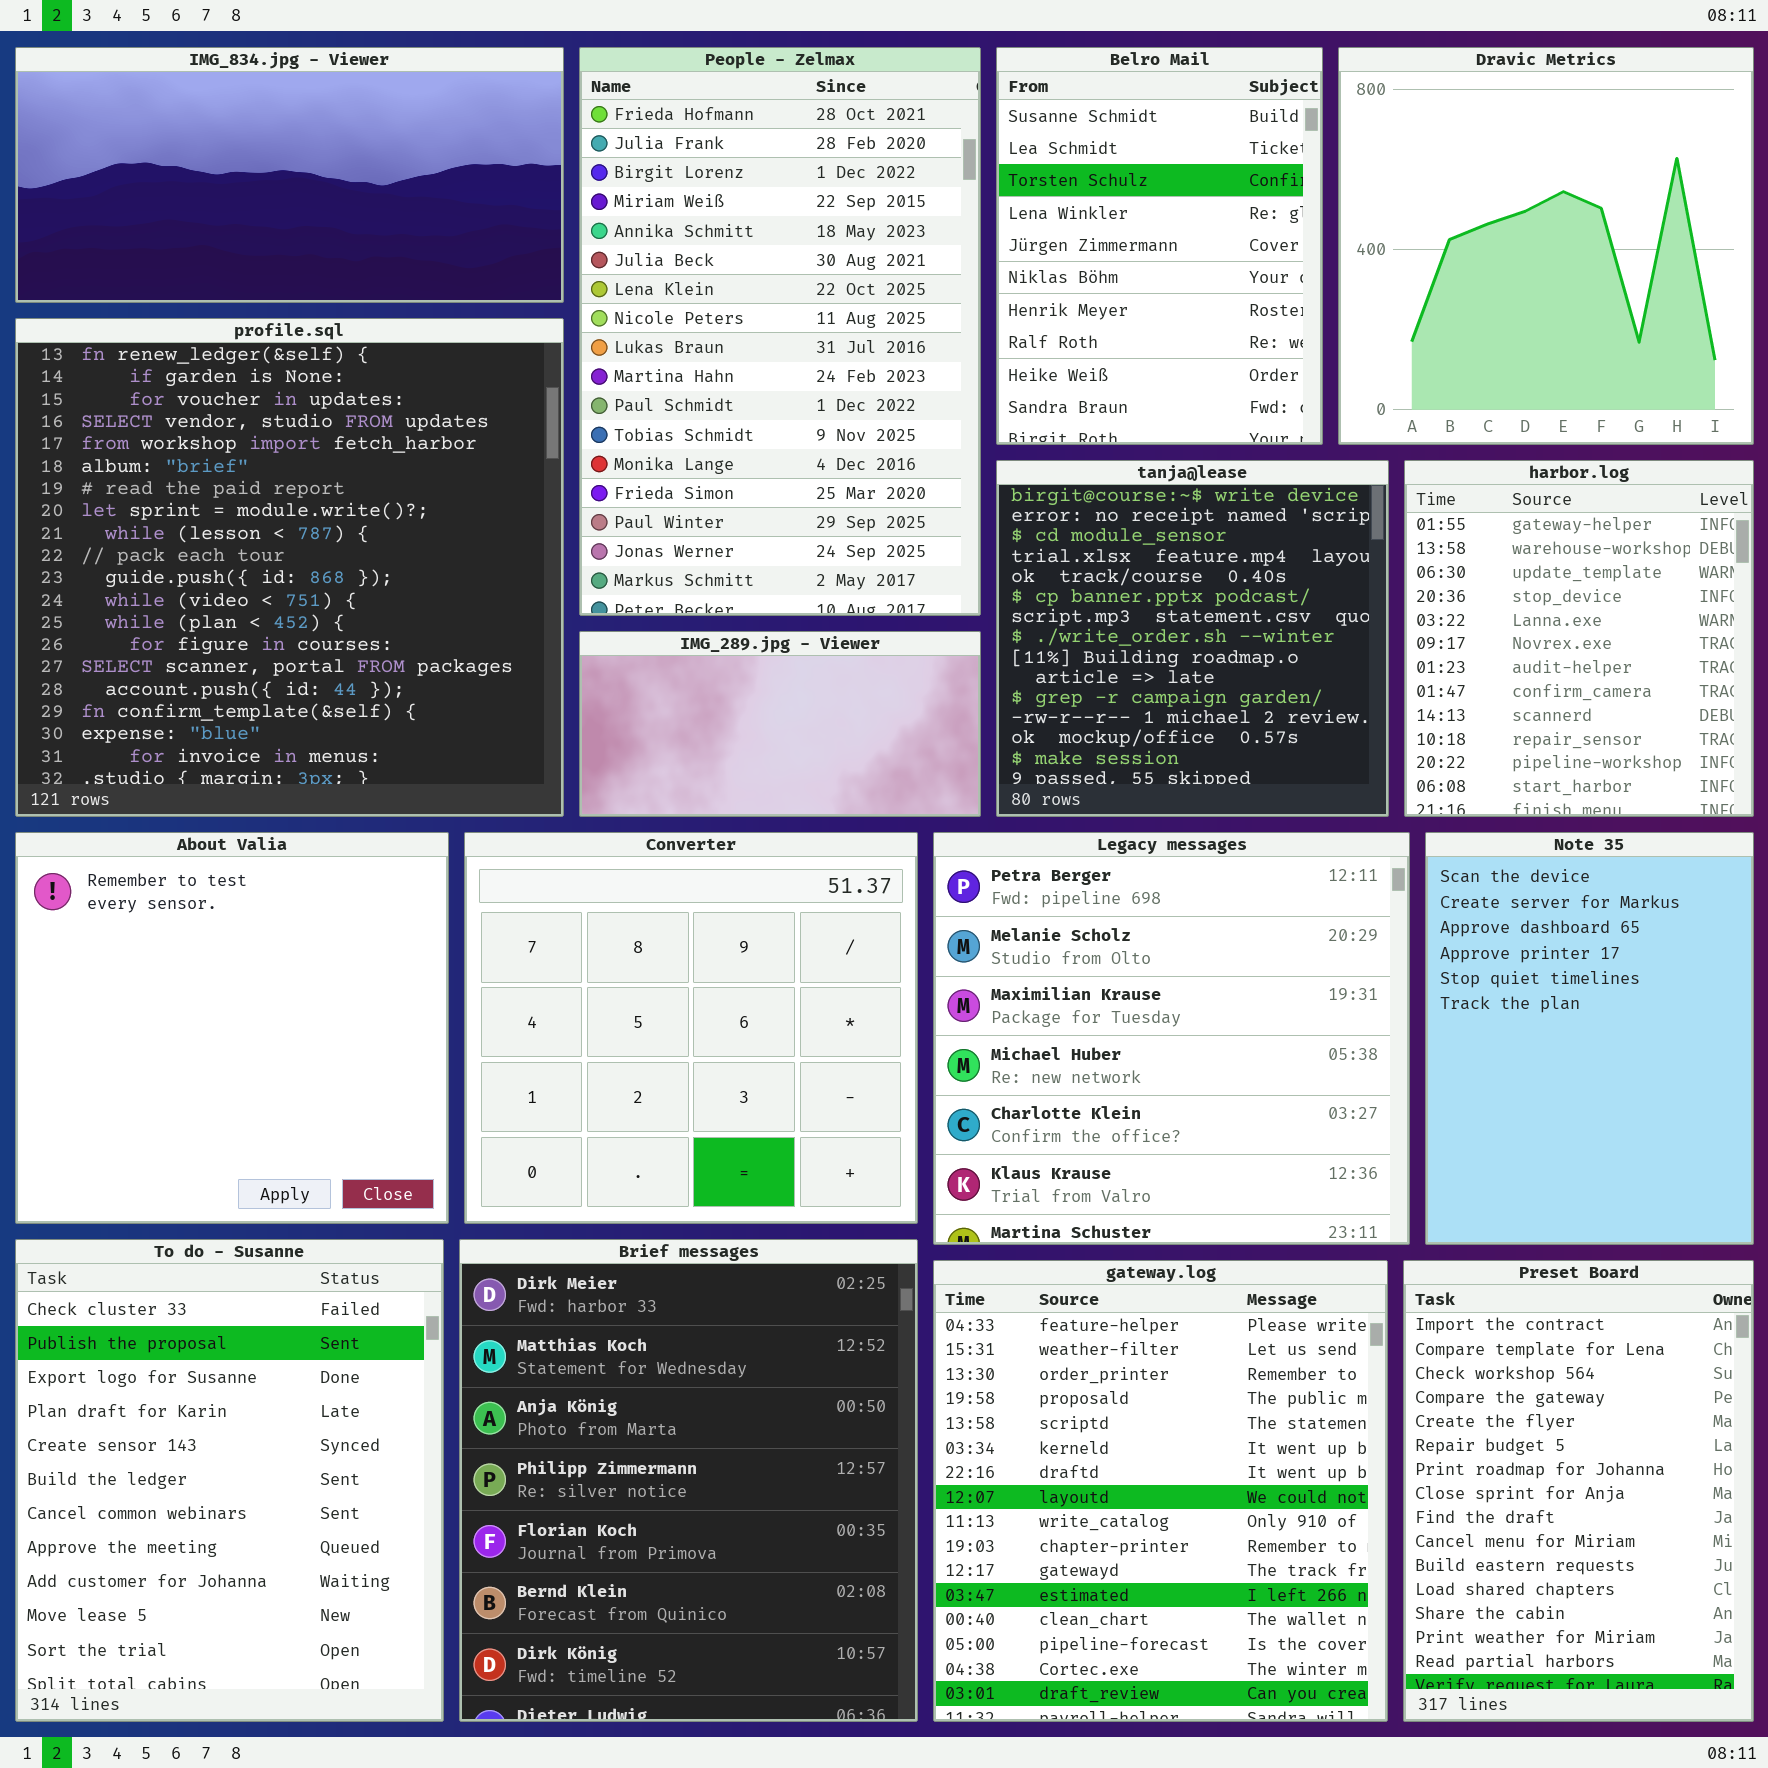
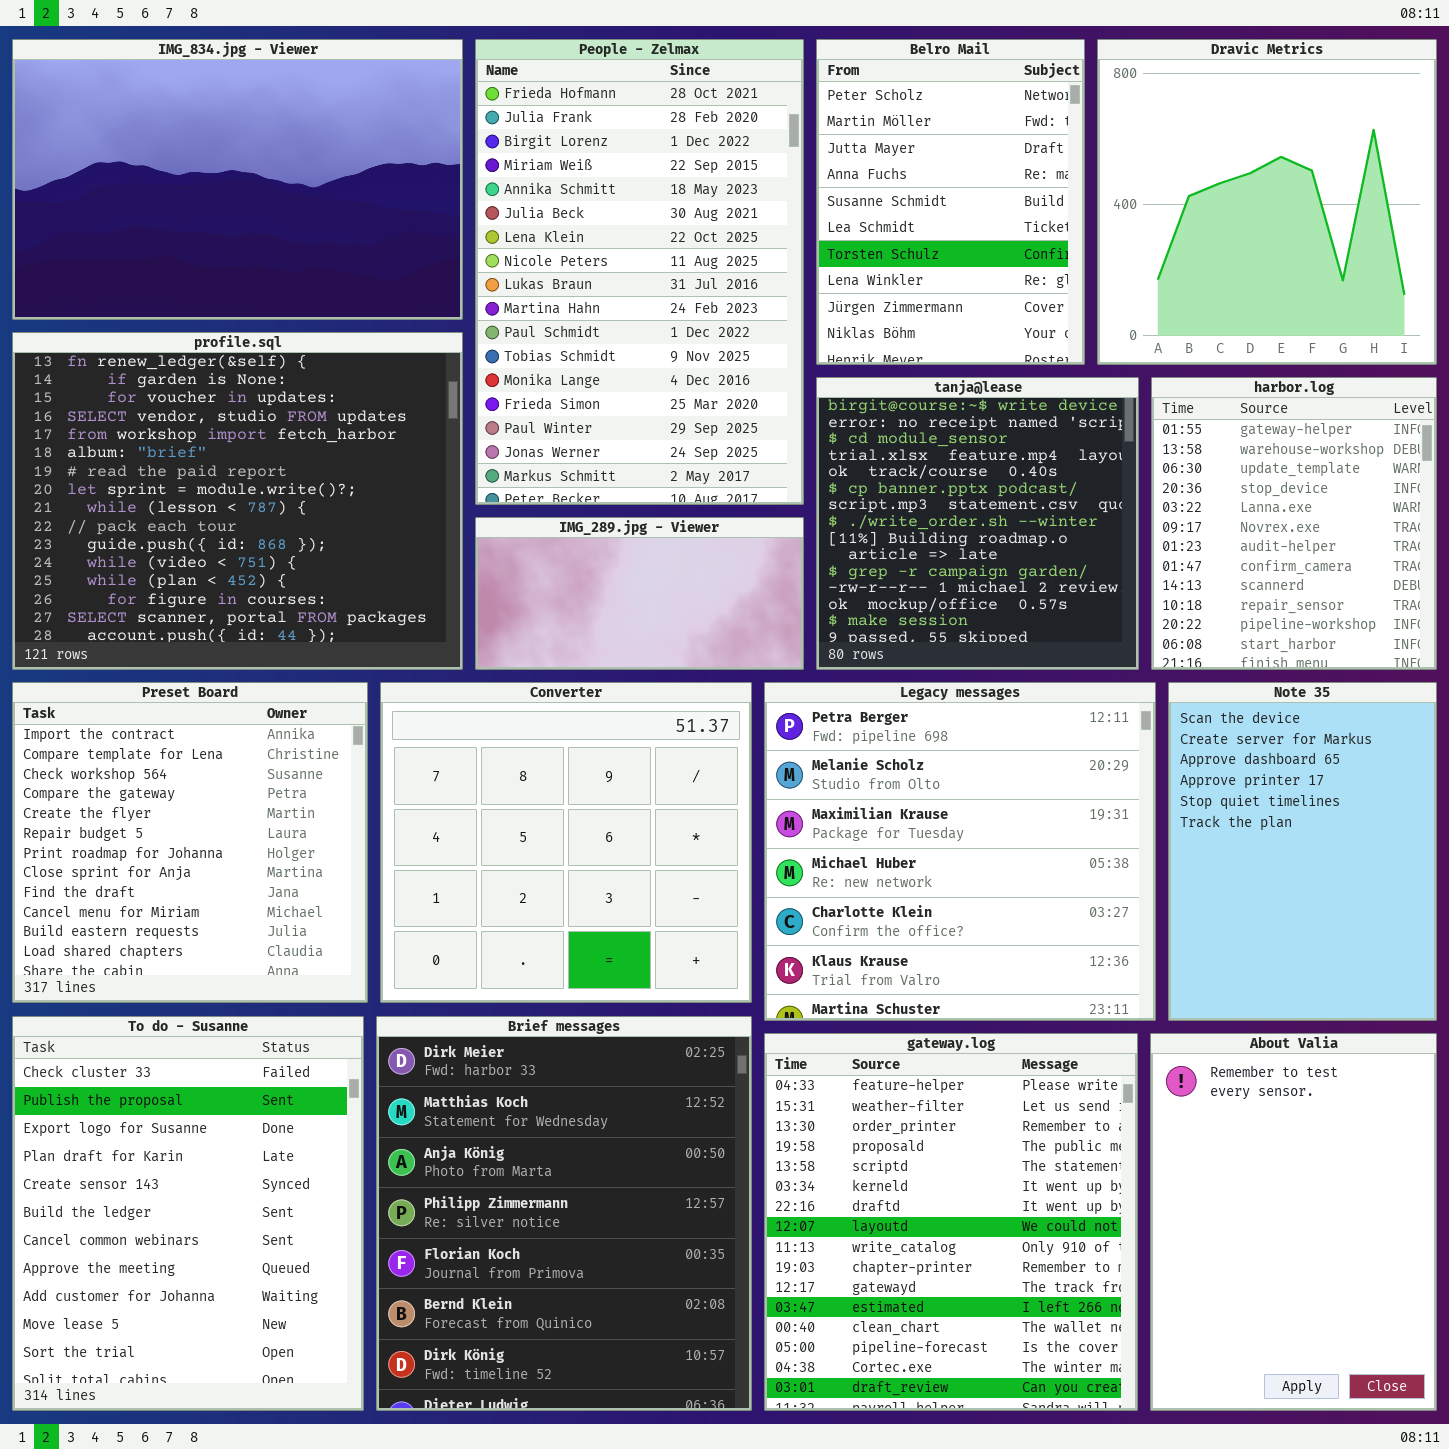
IMG_834.jpg - Viewer: [15,47,564,303] -> [12,39,463,320], resized
Belro Mail: [996,47,1323,445] -> [816,39,1085,365], scrolled up 4 rows
profile.sql: [15,318,564,817] -> [12,332,463,670], resized
About Valia: [15,832,449,1224] -> [1150,1033,1437,1411], moved, resized
Preset Board: [1403,1260,1754,1722] -> [12,682,368,1003], moved, resized

